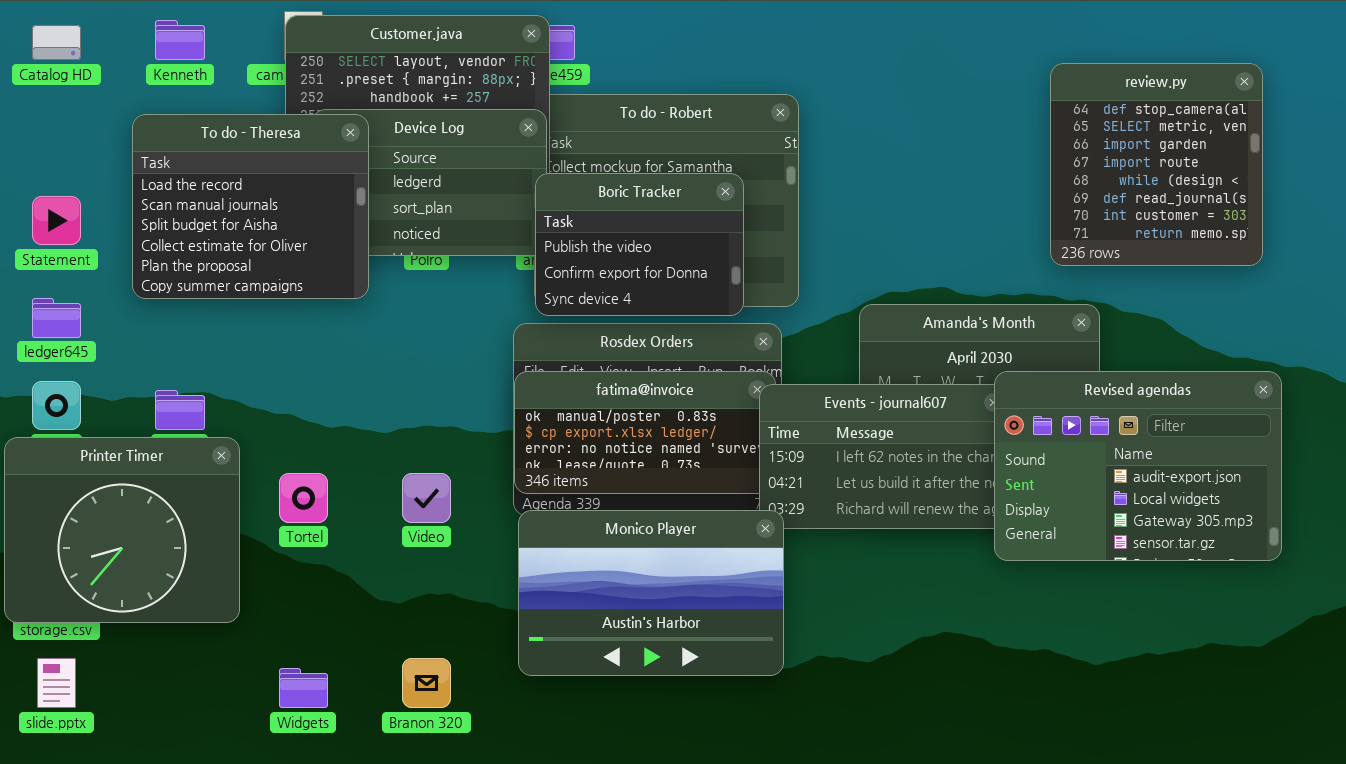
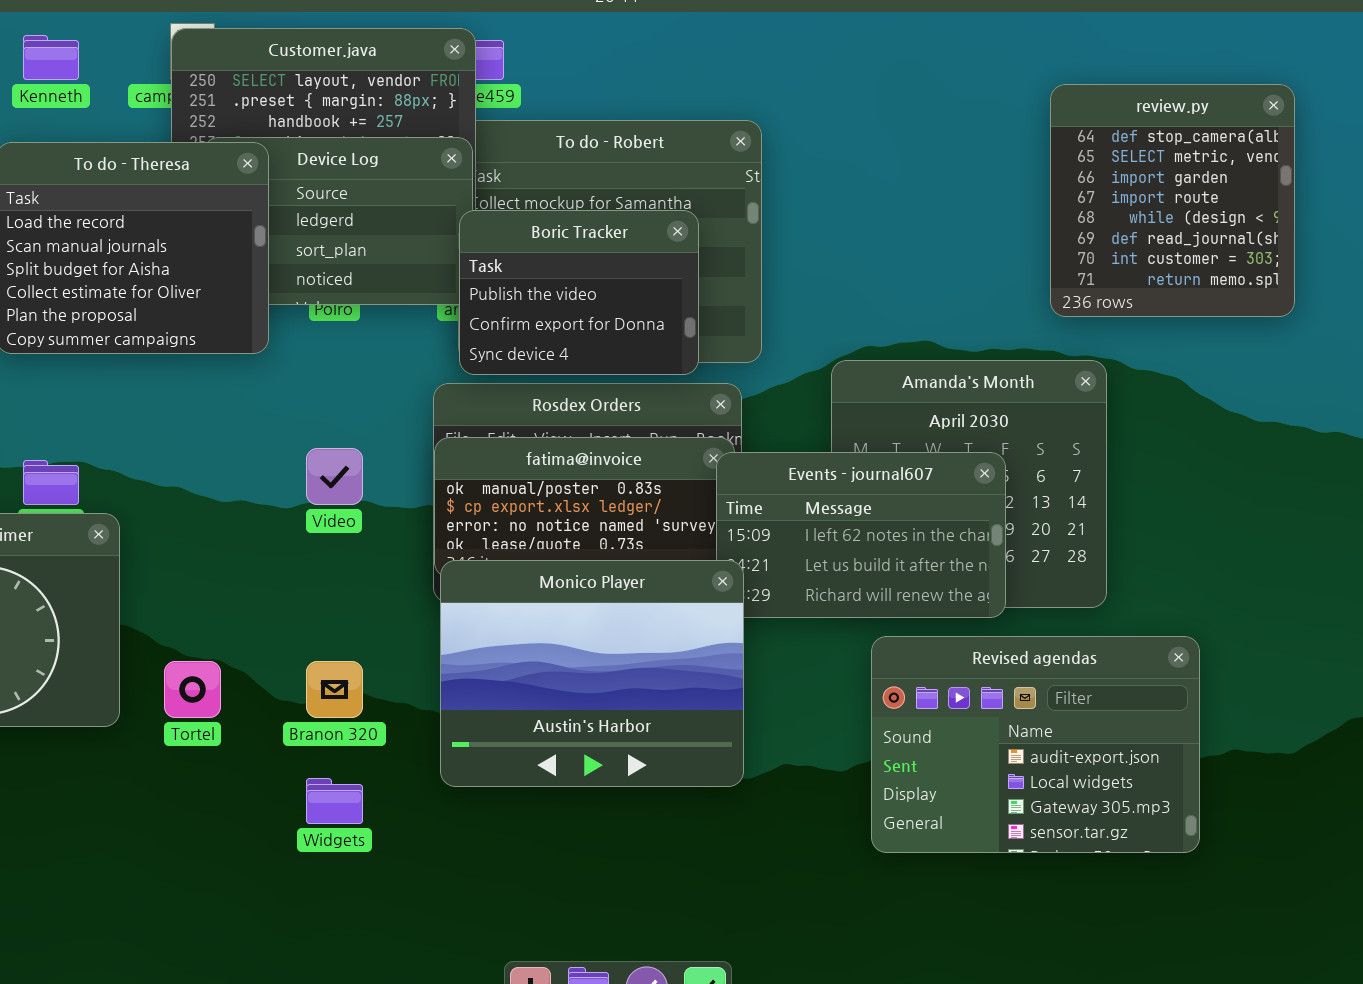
Revised agendas: [994,371,1282,561] -> [871,636,1200,853], moved
Tortel: [279,473,328,523] -> [164,661,221,718], moved
Video: [402,473,451,523] -> [306,448,363,505], moved
Monico Player: [518,510,784,676] -> [440,560,744,787], resized
Branon 320: [402,658,451,708] -> [306,661,363,718], moved
Widgets: [279,668,328,708] -> [306,778,363,824], moved

